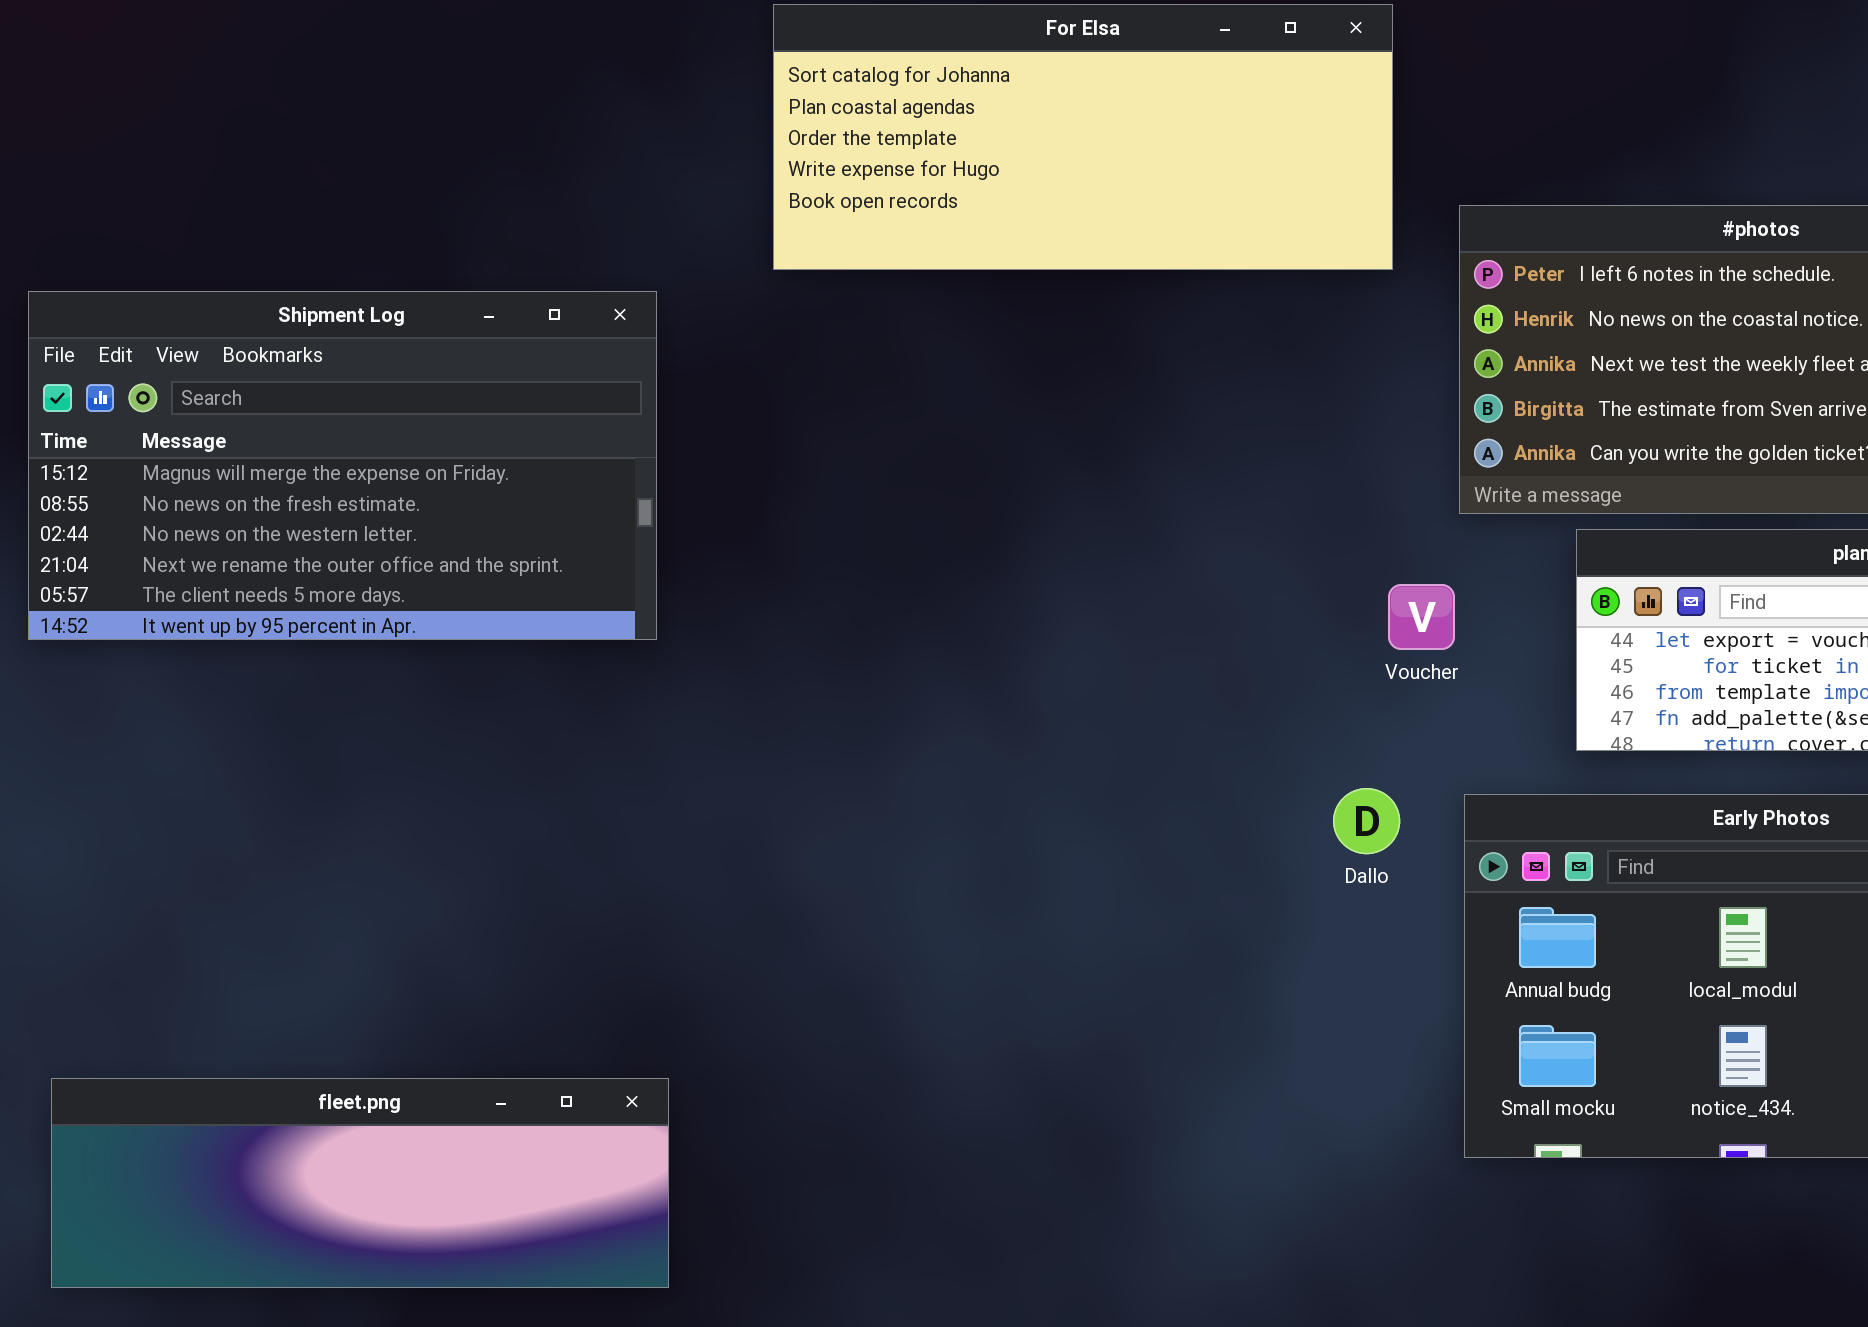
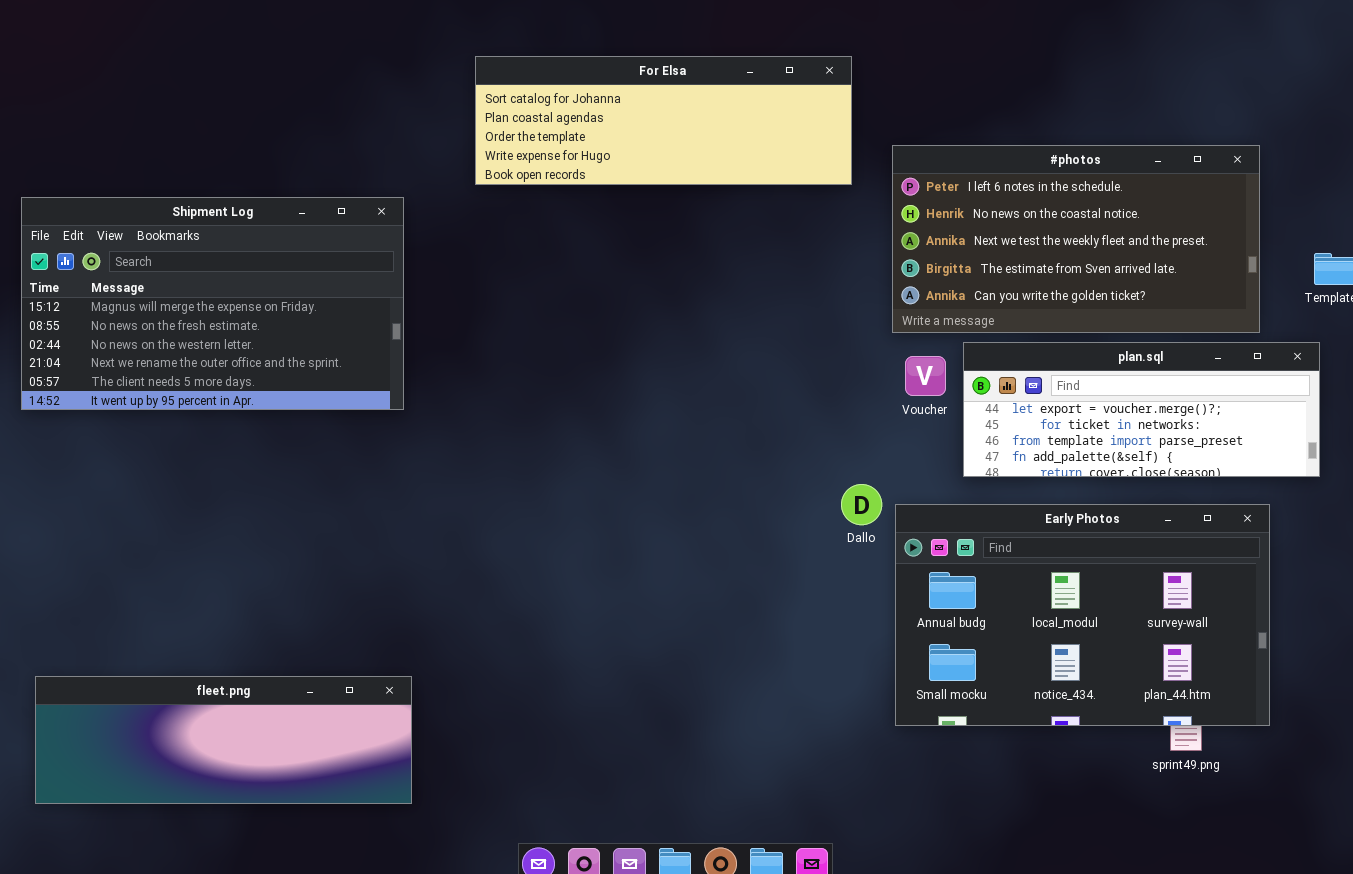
For Elsa: [773,4,1393,270] -> [475,56,852,185], resized
Voucher: [1388,584,1455,650] -> [905,356,946,396], moved
Dallo: [1333,788,1400,854] -> [841,484,882,525], moved

